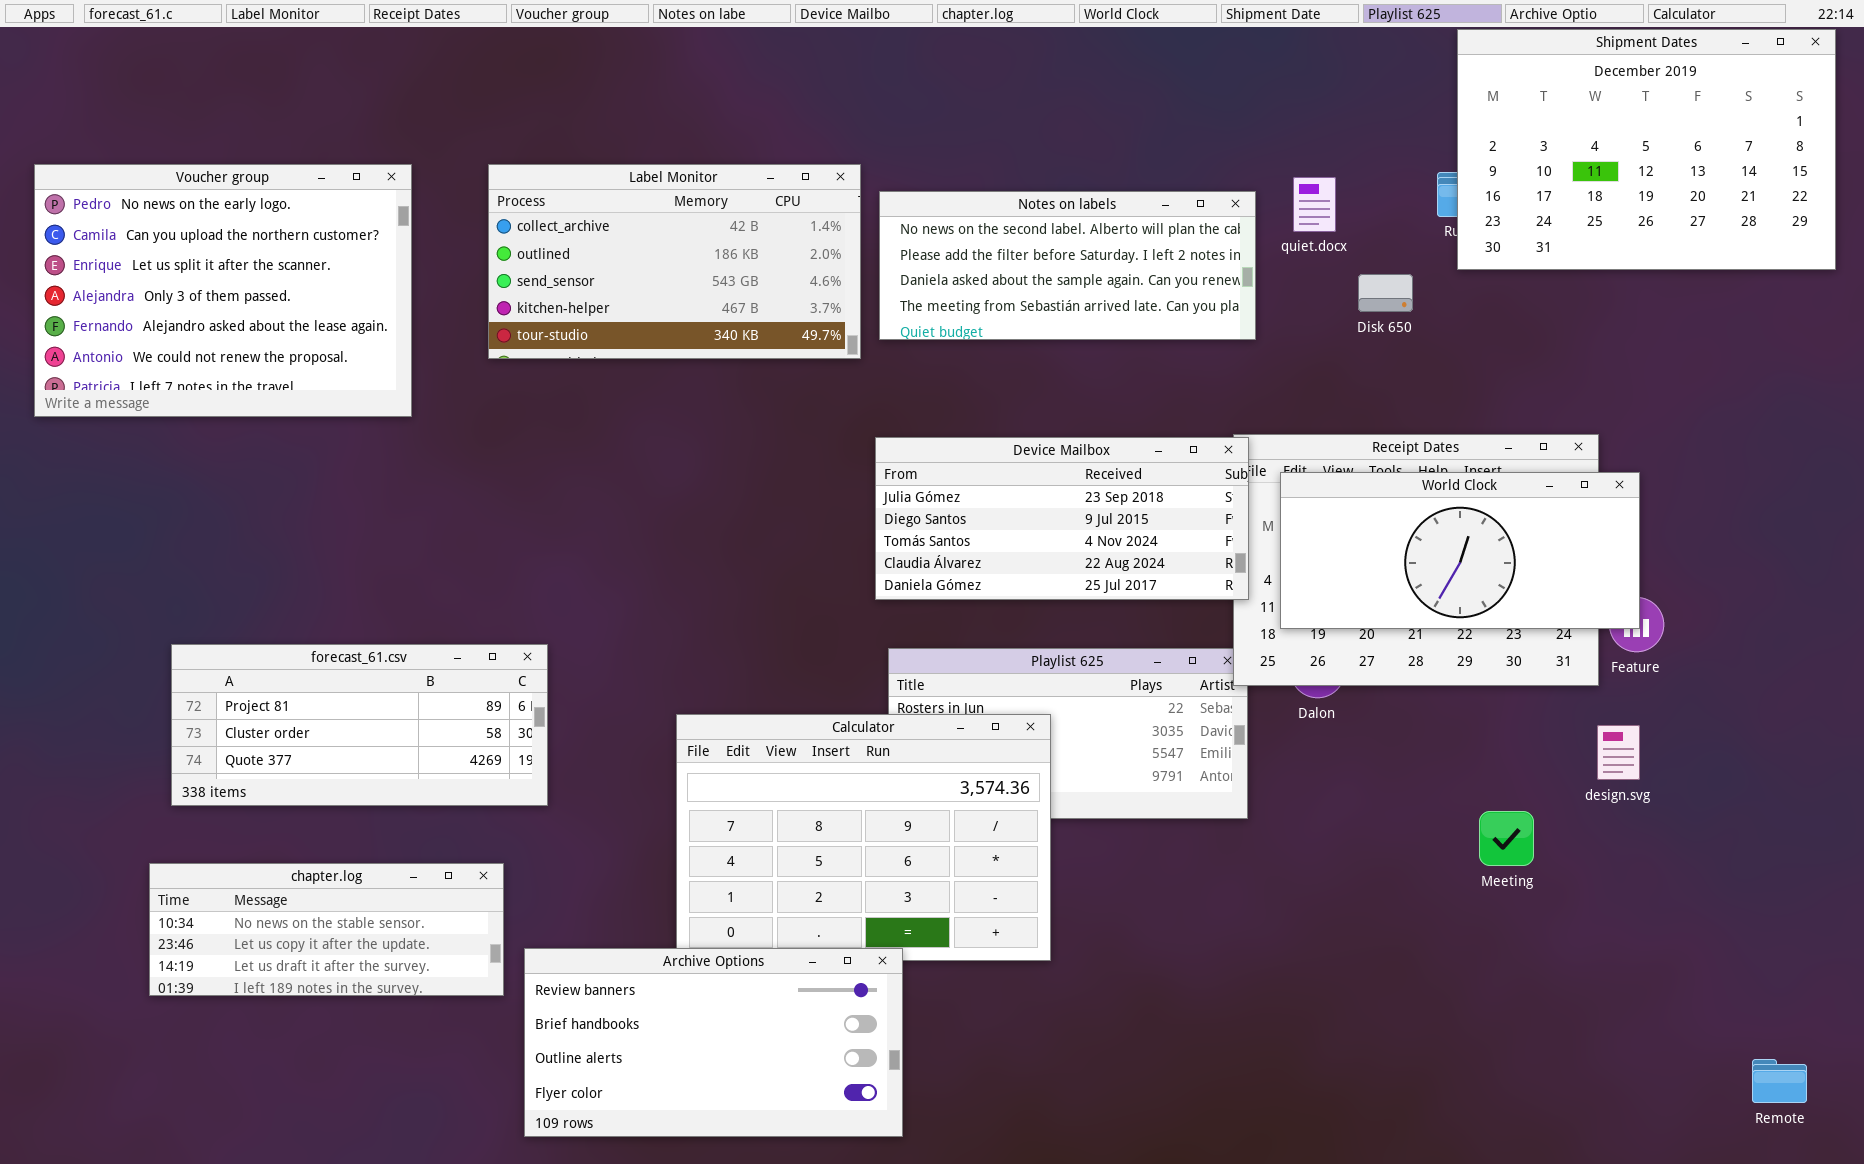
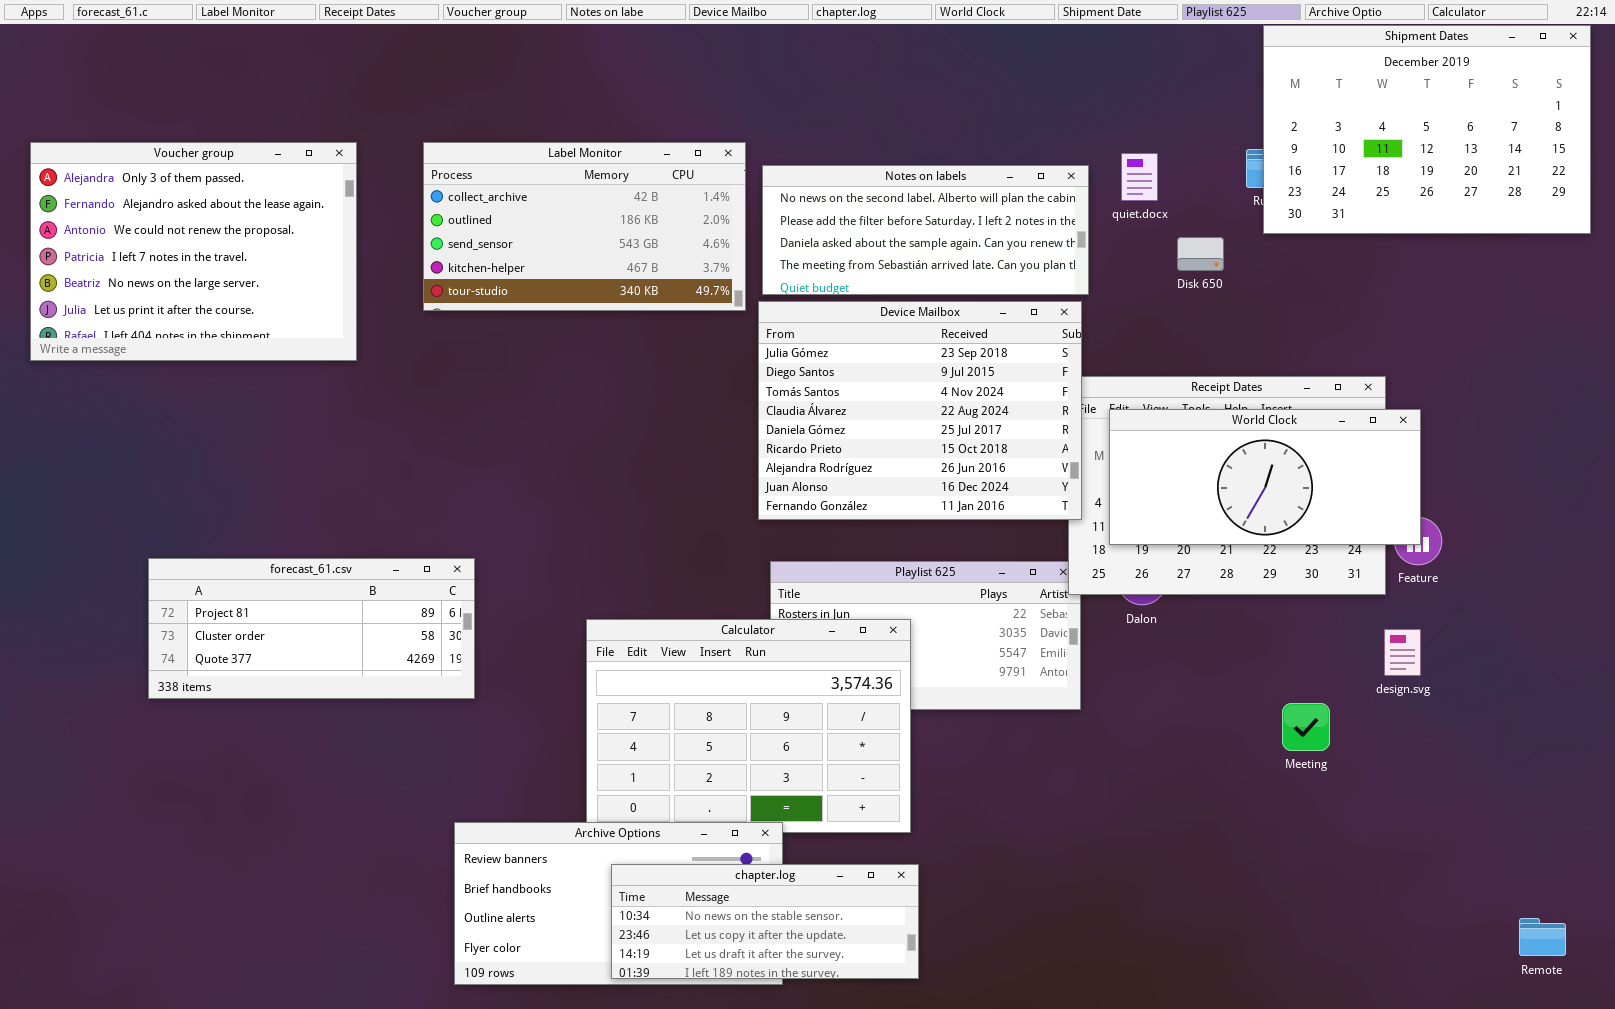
Voucher group: [34,164,412,417] -> [30,142,357,361], scrolled down 3 rows
Device Mailbox: [875,437,1249,600] -> [758,301,1082,520], resized
chapter.log: [149,863,504,996] -> [611,864,919,979], moved

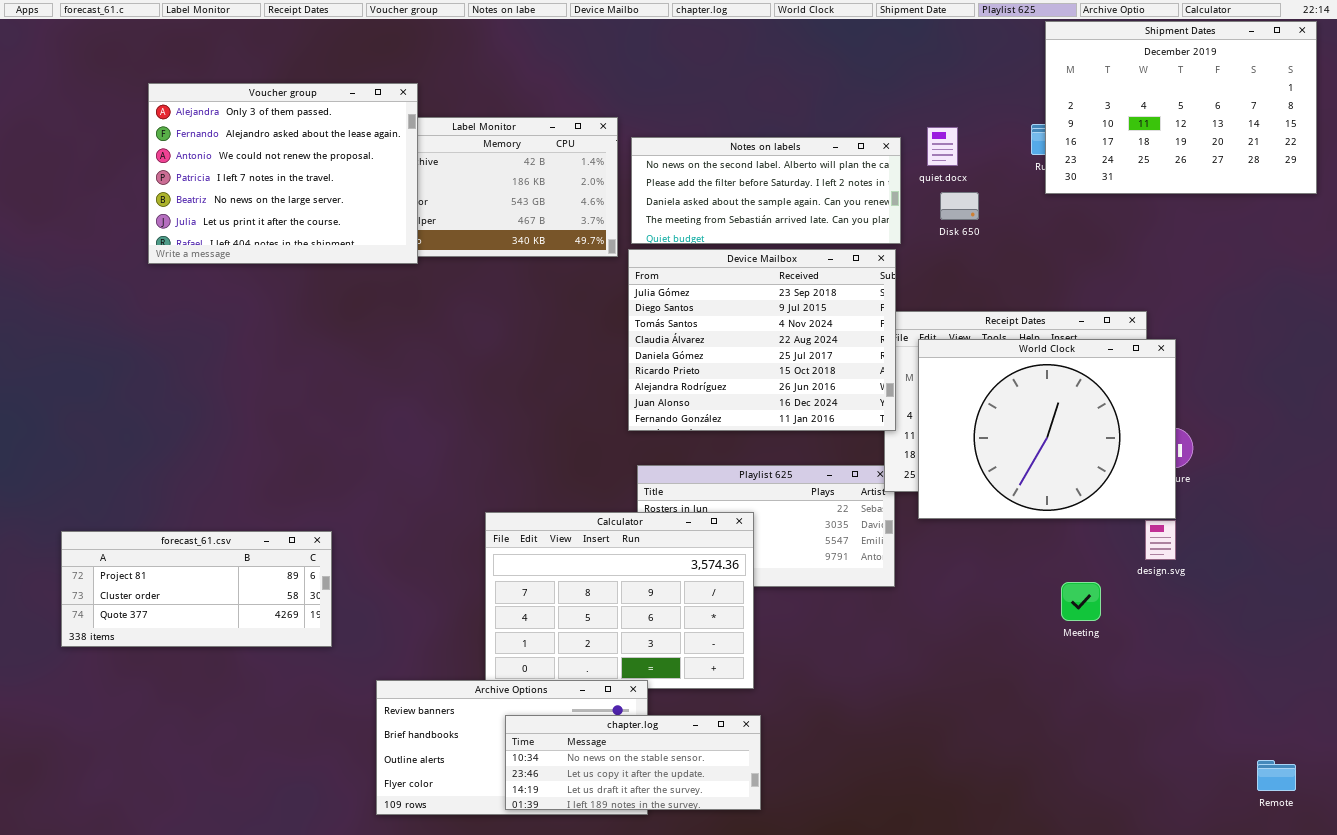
Voucher group: [30,142,357,361] -> [148,83,418,264], moved
Disk 650: [1177,237,1224,271] -> [940,192,979,220], moved
World Clock: [1109,409,1421,545] -> [918,339,1176,519], resized
forecast_61.csv: [148,558,475,699] -> [61,531,332,647], moved

